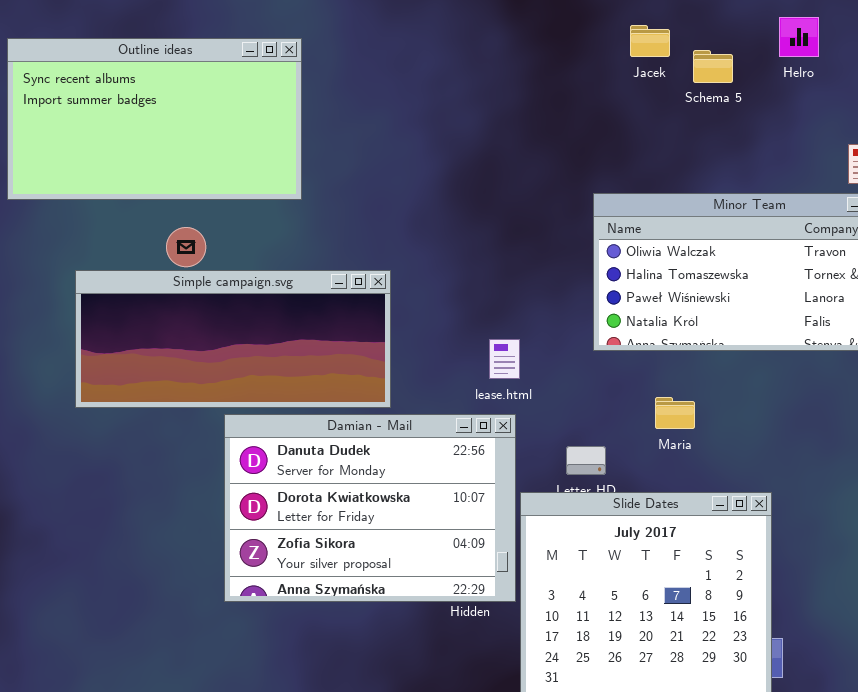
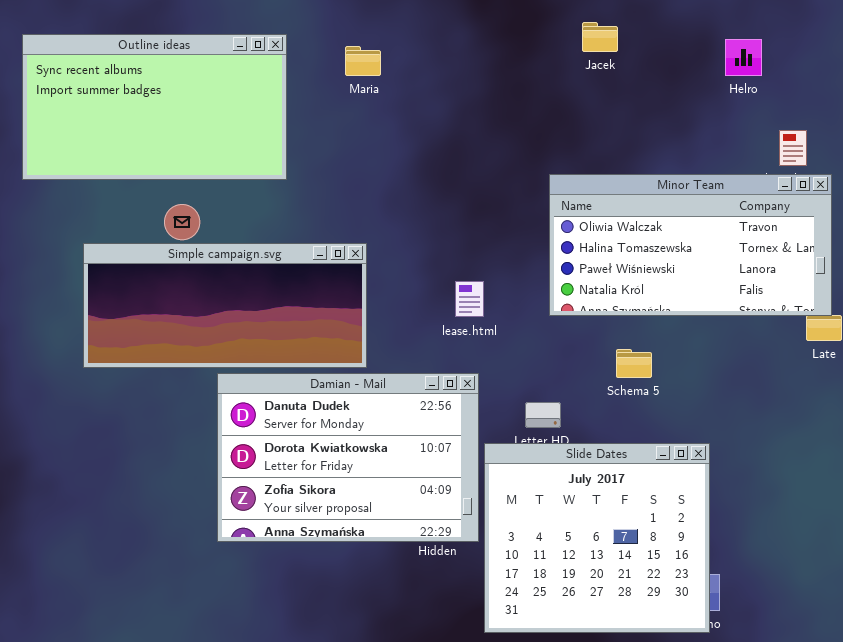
Helro: [779,17,819,57] -> [725,39,762,76], moved
Schema 5: [693,50,733,83] -> [616,349,652,378], moved
lease.html: [489,339,520,379] -> [455,281,484,317], moved
Maria: [655,397,695,429] -> [345,46,381,76], moved

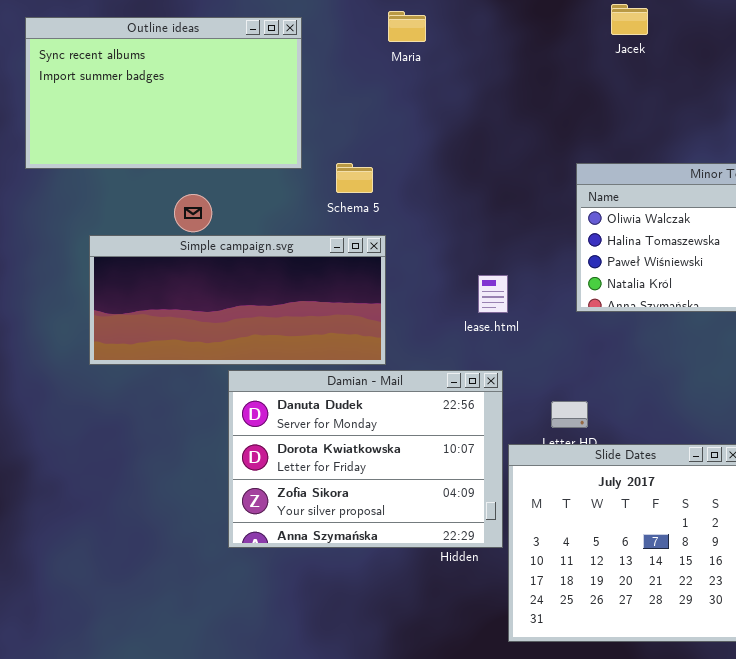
Maria: [345,46,381,76] -> [388,11,426,42], moved
Schema 5: [616,349,652,378] -> [336,163,373,193], moved

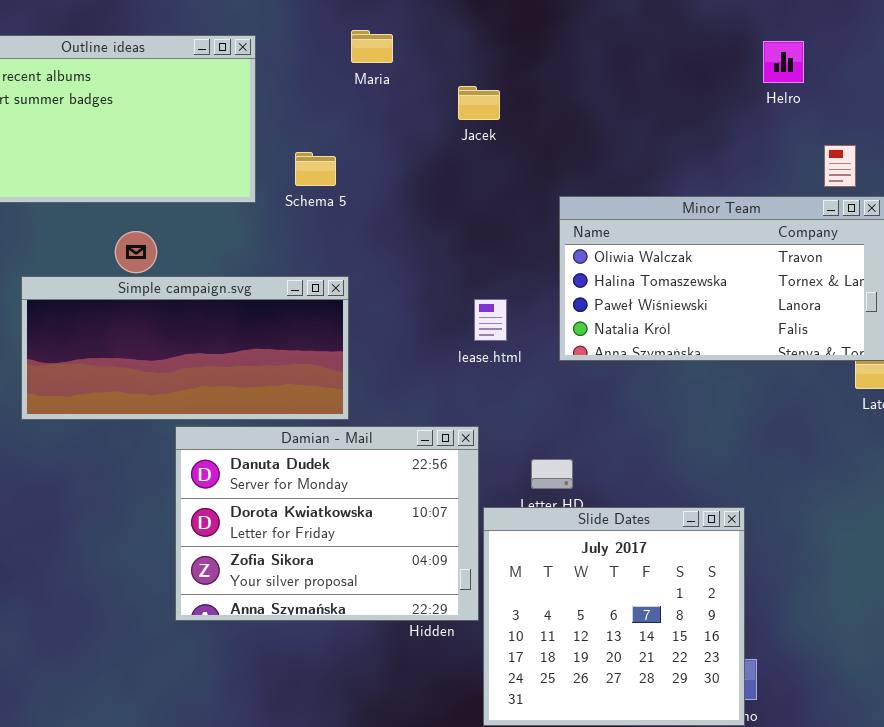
Jacek: [611,4,648,35] -> [458,86,500,120], moved
Schema 5: [336,163,373,193] -> [295,152,336,186], moved
lease.html: [478,275,508,313] -> [474,299,507,341], moved

